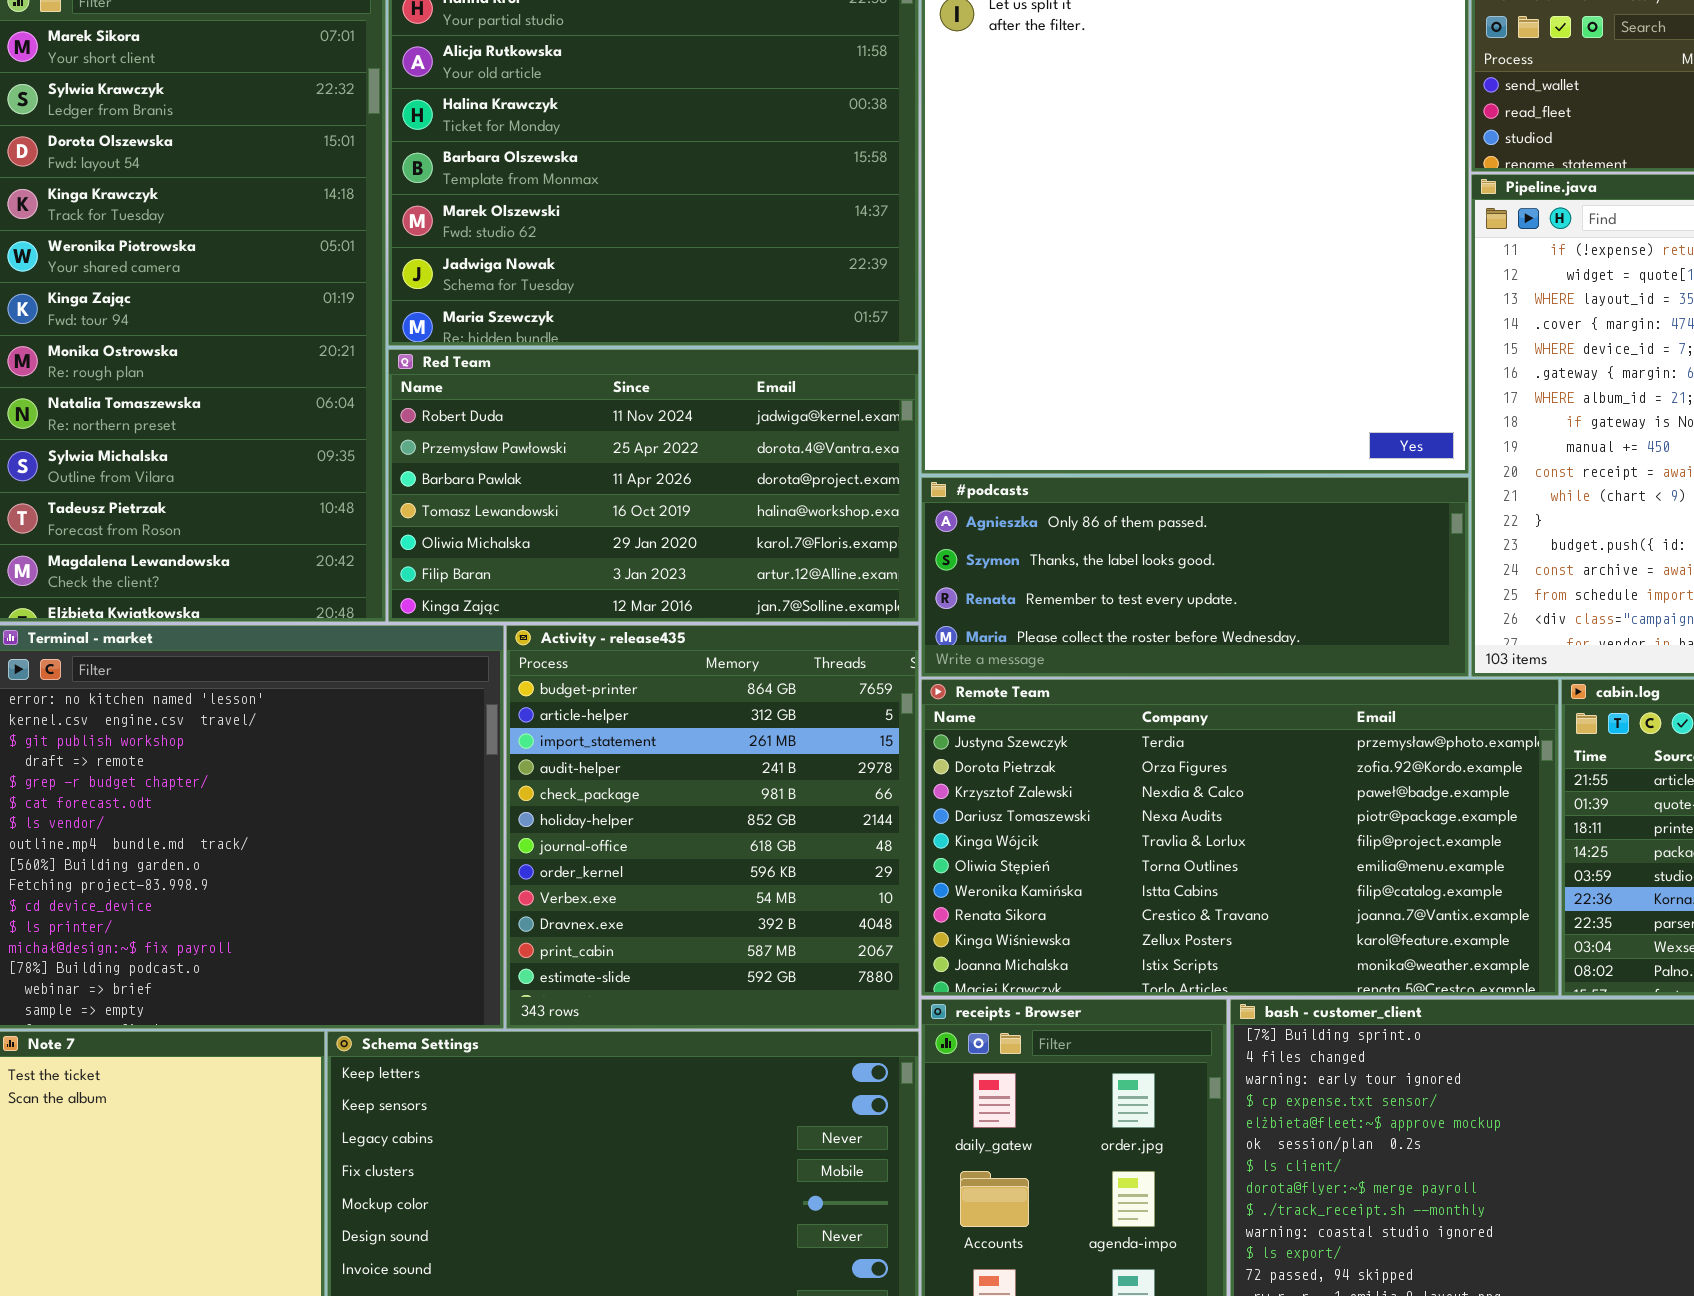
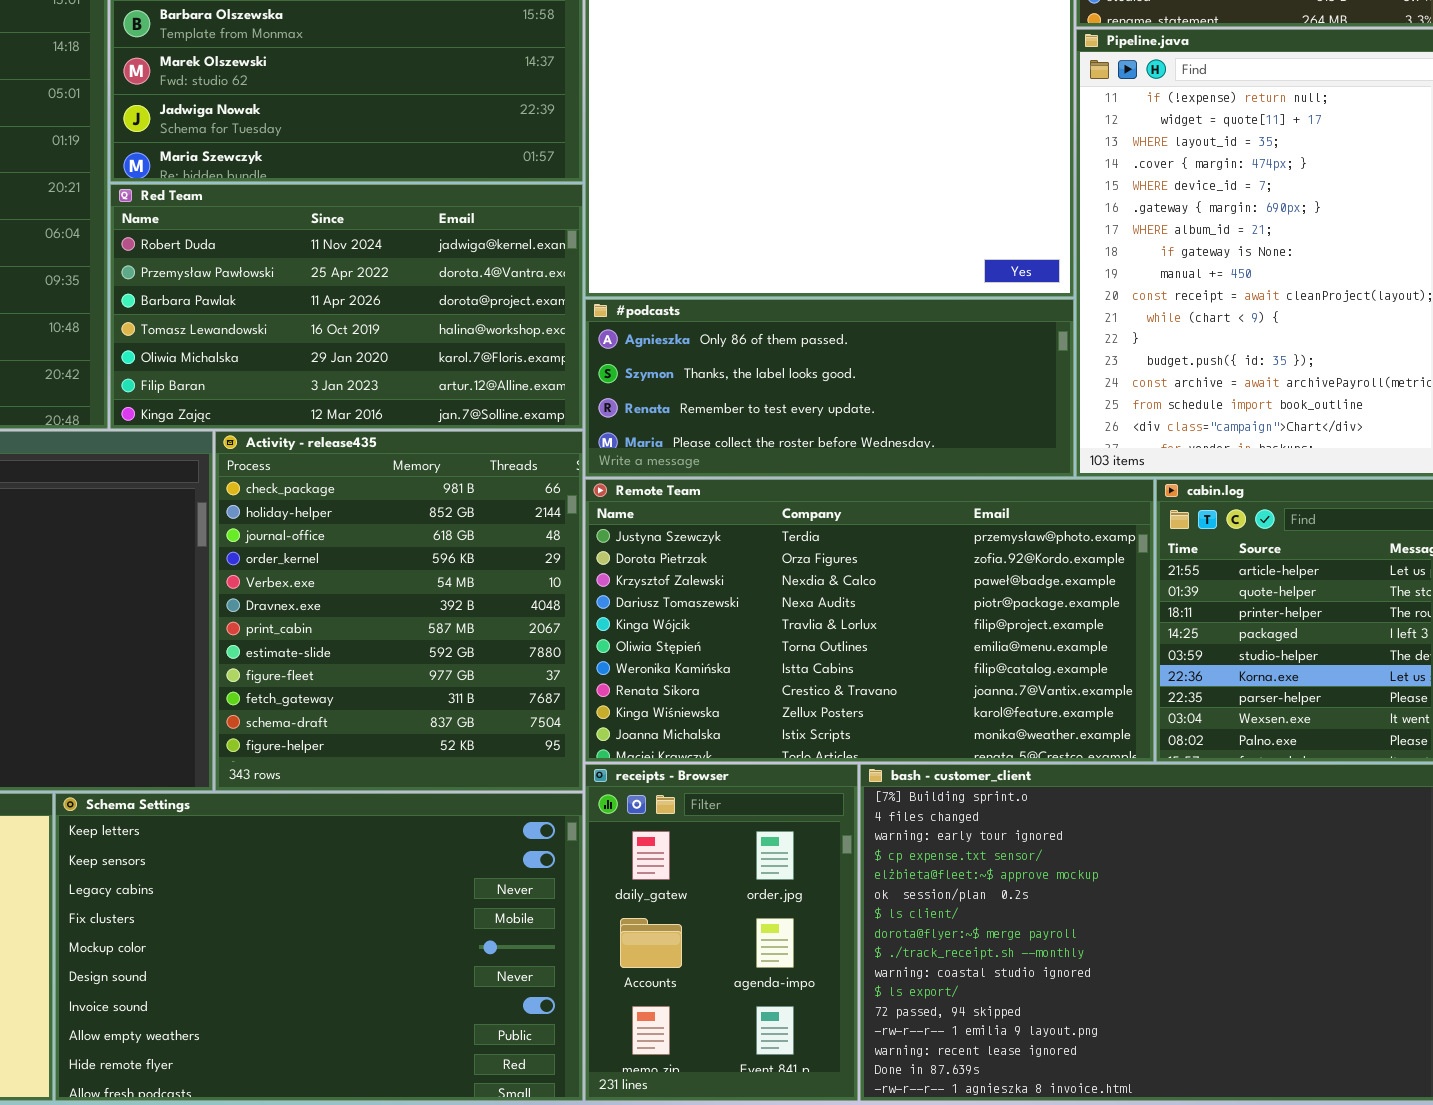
Activity - release435: [506,625,919,1029] -> [215,431,583,791], scrolled down 4 rows

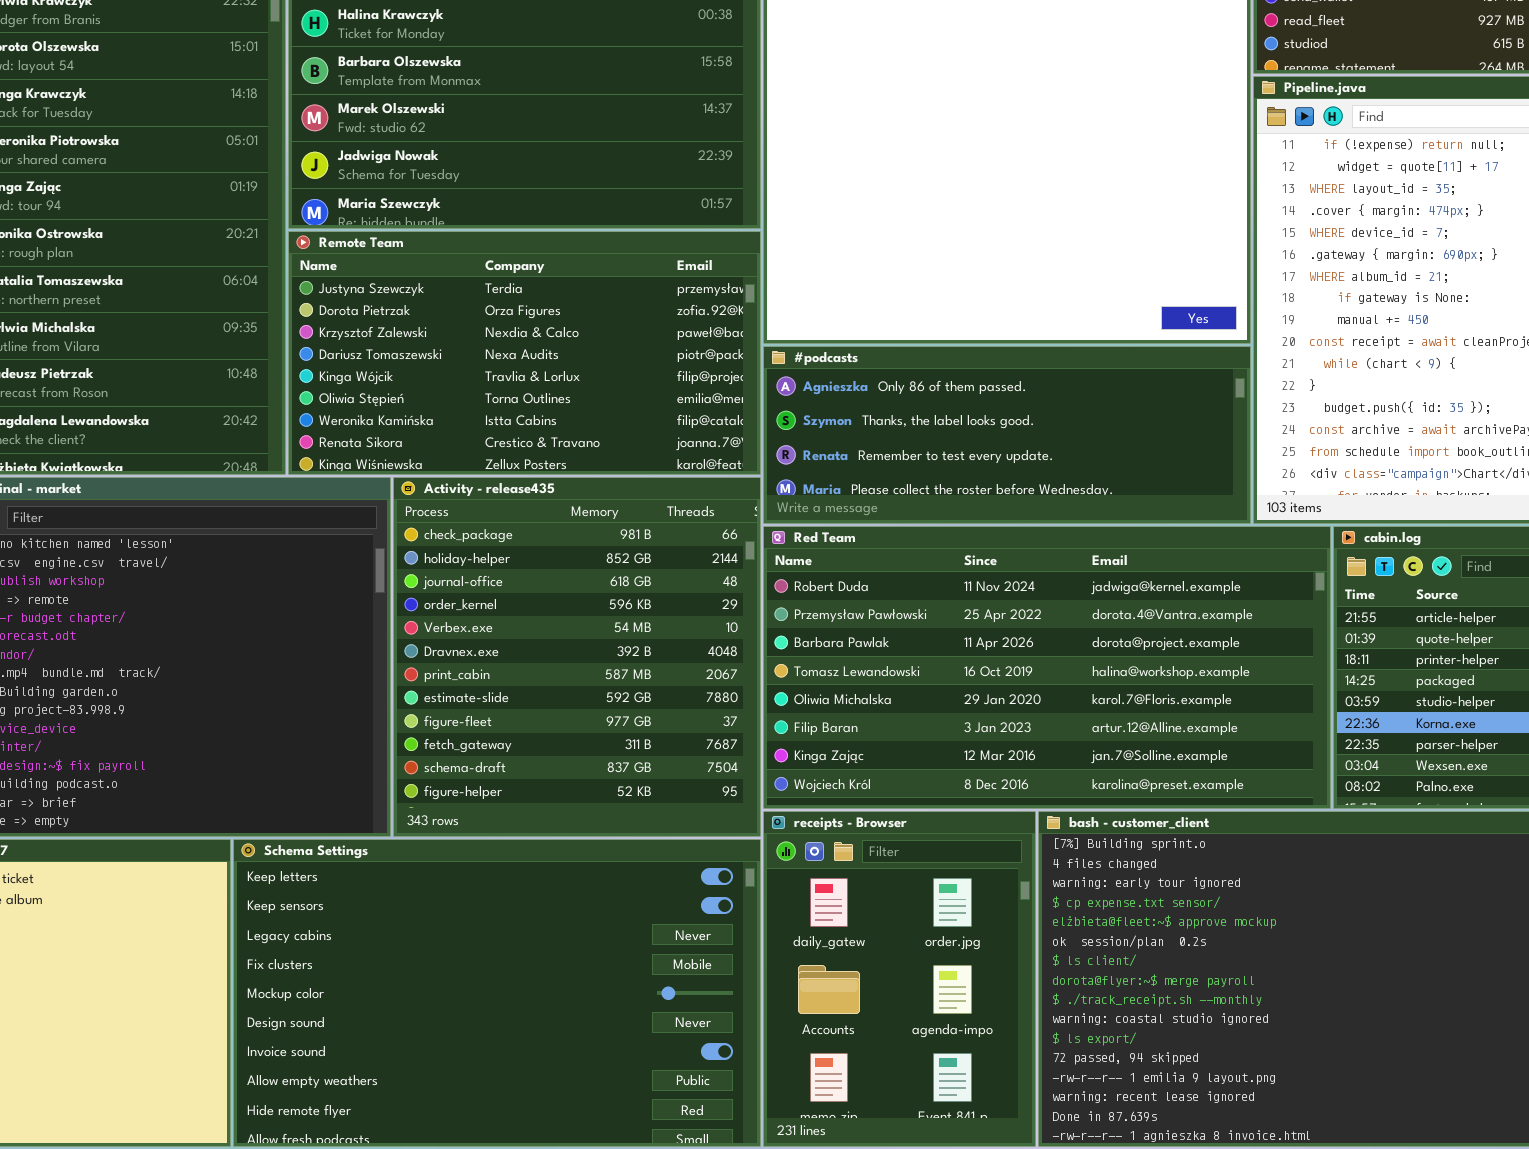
Red Team: [110,184,583,429] -> [763,526,1331,809], moved, resized
Remote Team: [585,479,1154,762] -> [288,231,761,475], moved, resized

